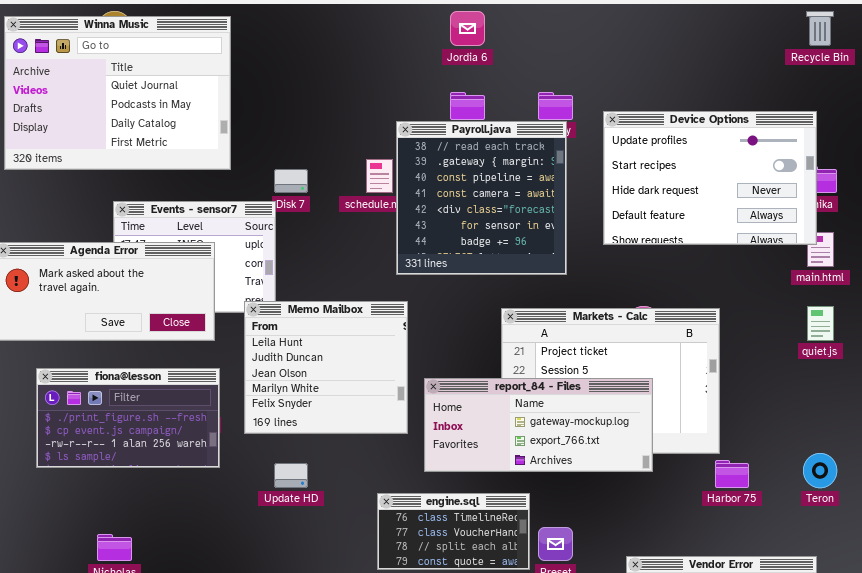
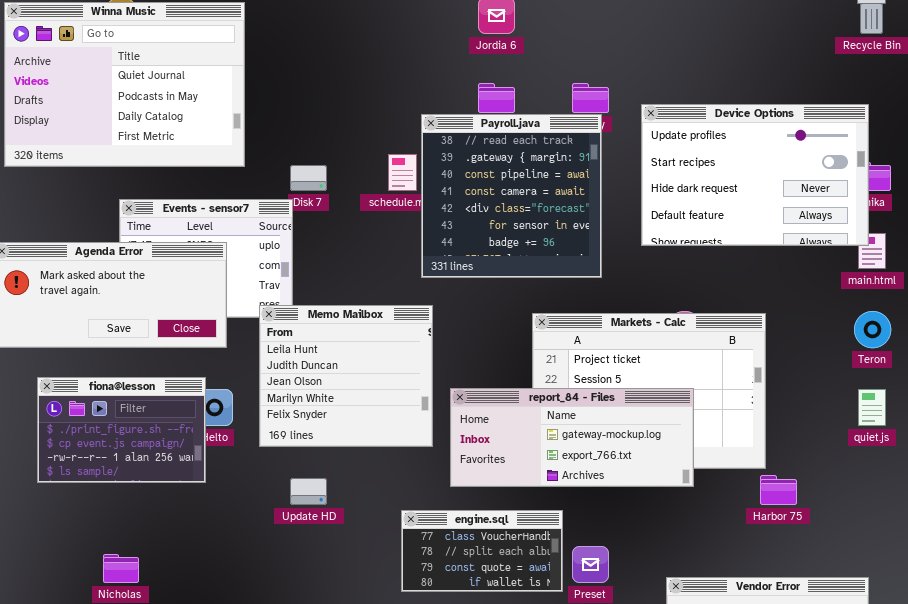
quiet.js: [807,306,834,341] -> [858,389,886,426], moved
fiona@lesson: [36,368,220,468] -> [37,377,206,483], resized
Teron: [803,453,837,488] -> [854,311,891,348], moved
engine.sql: [377,493,530,570] -> [401,510,563,592], scrolled down 1 row

